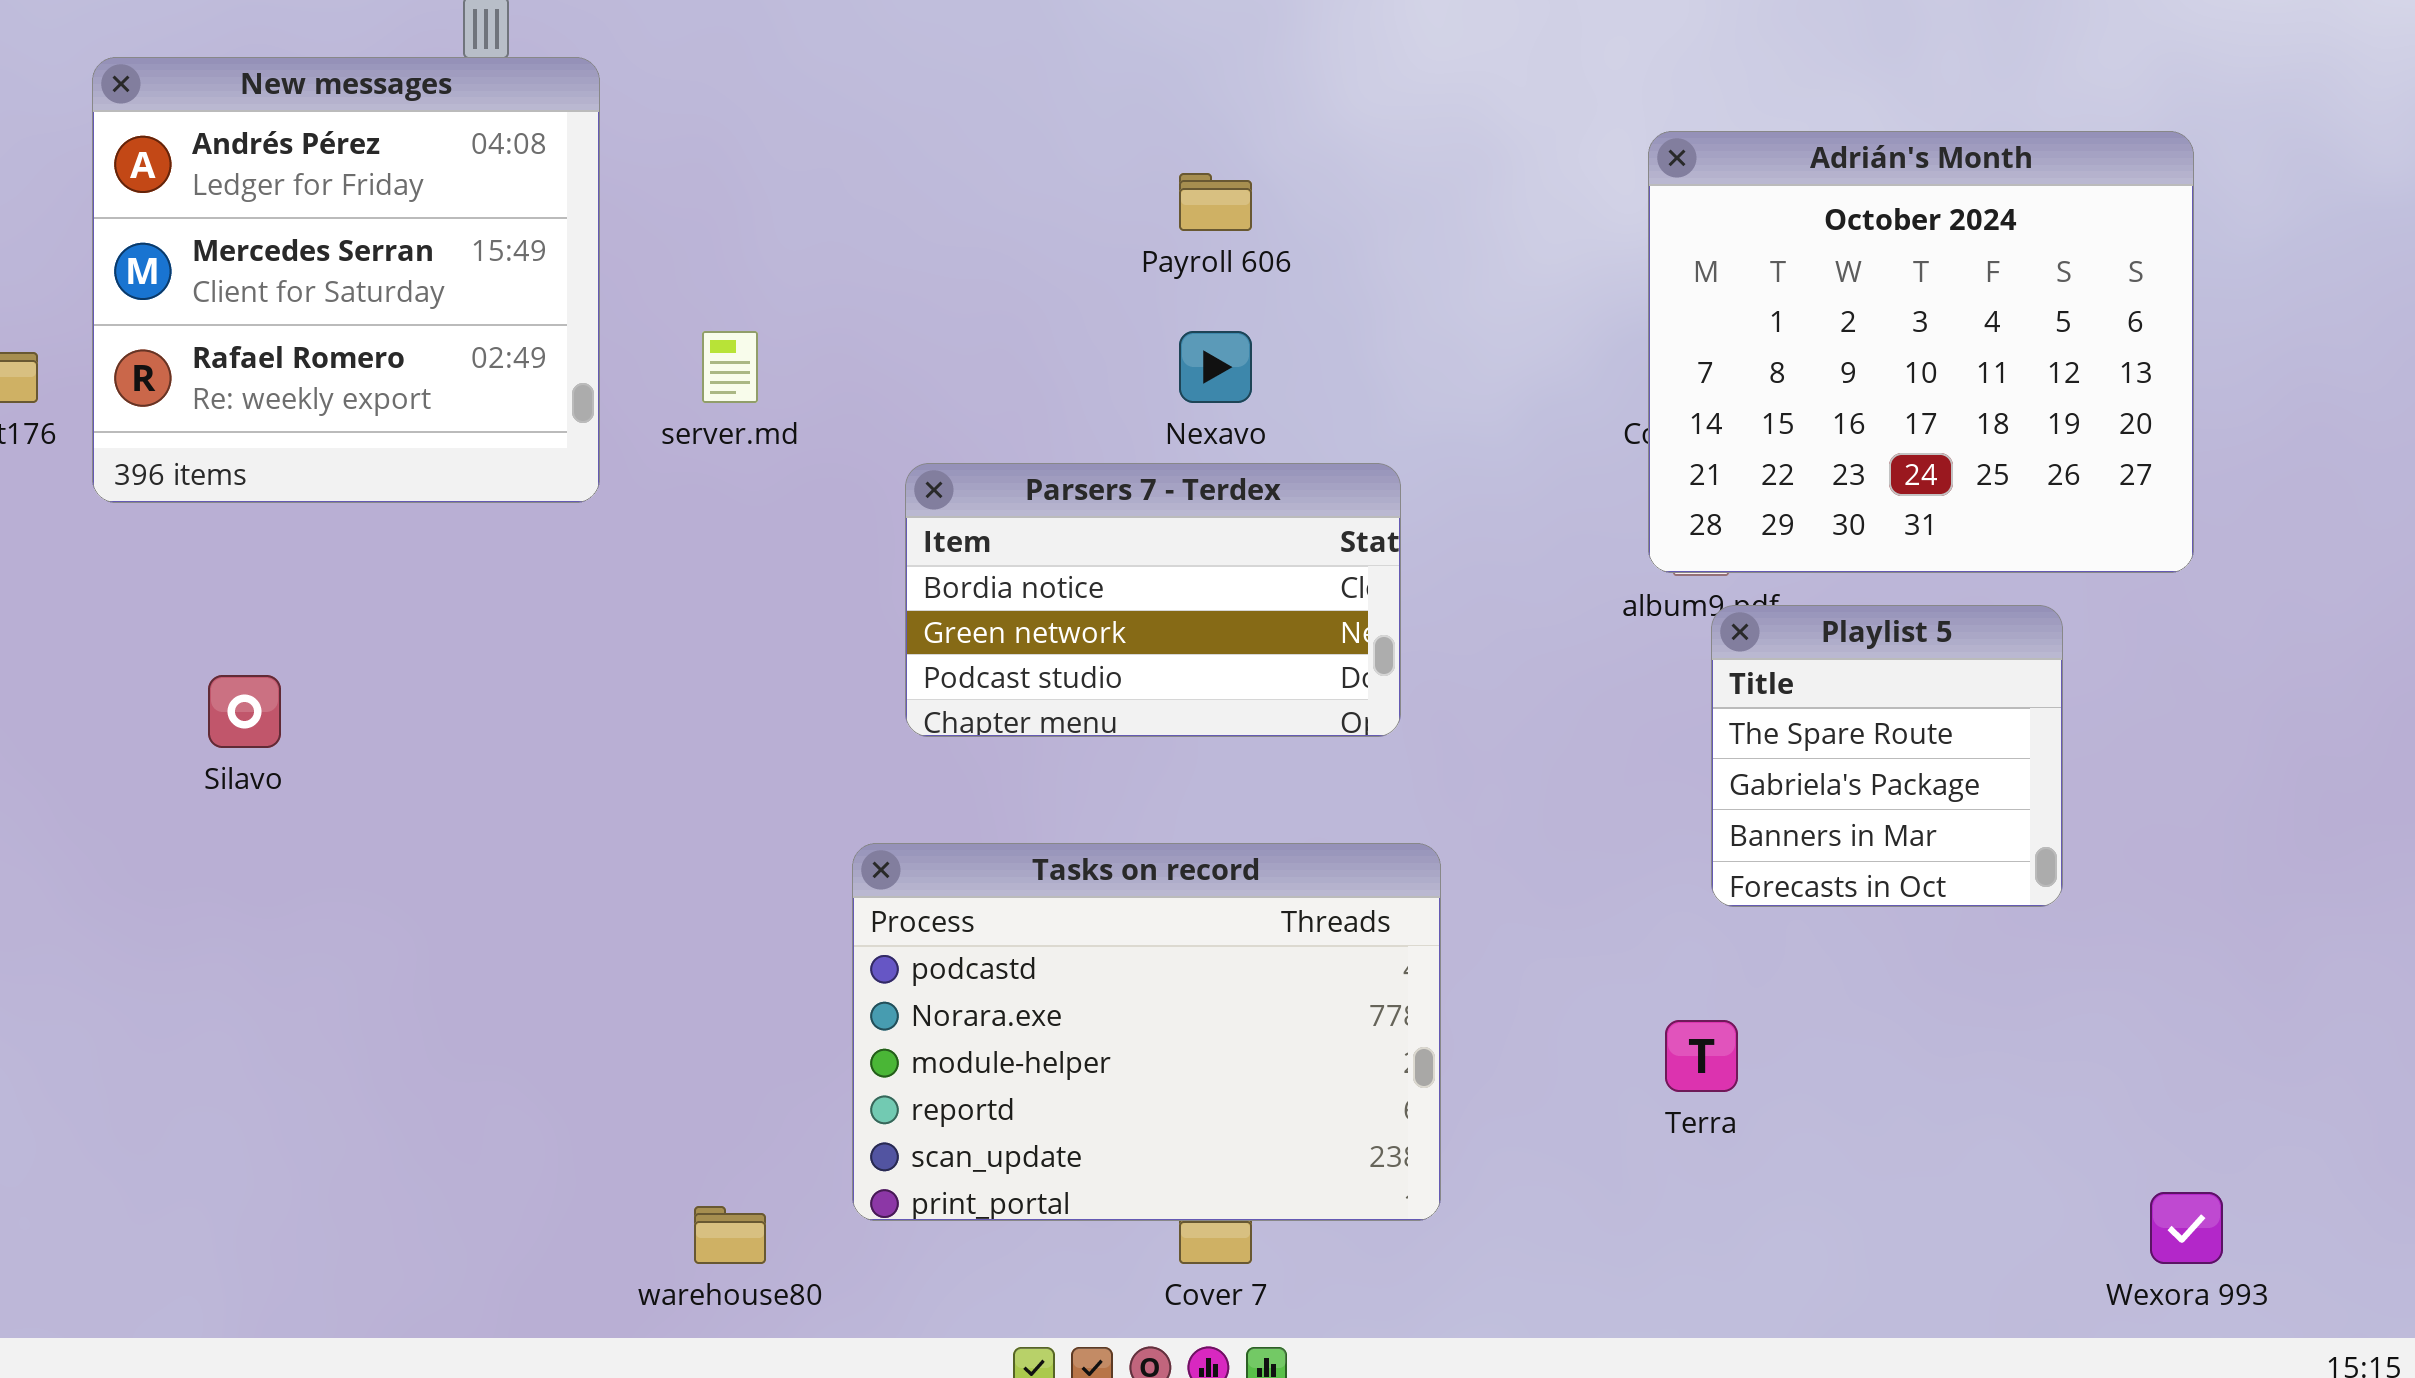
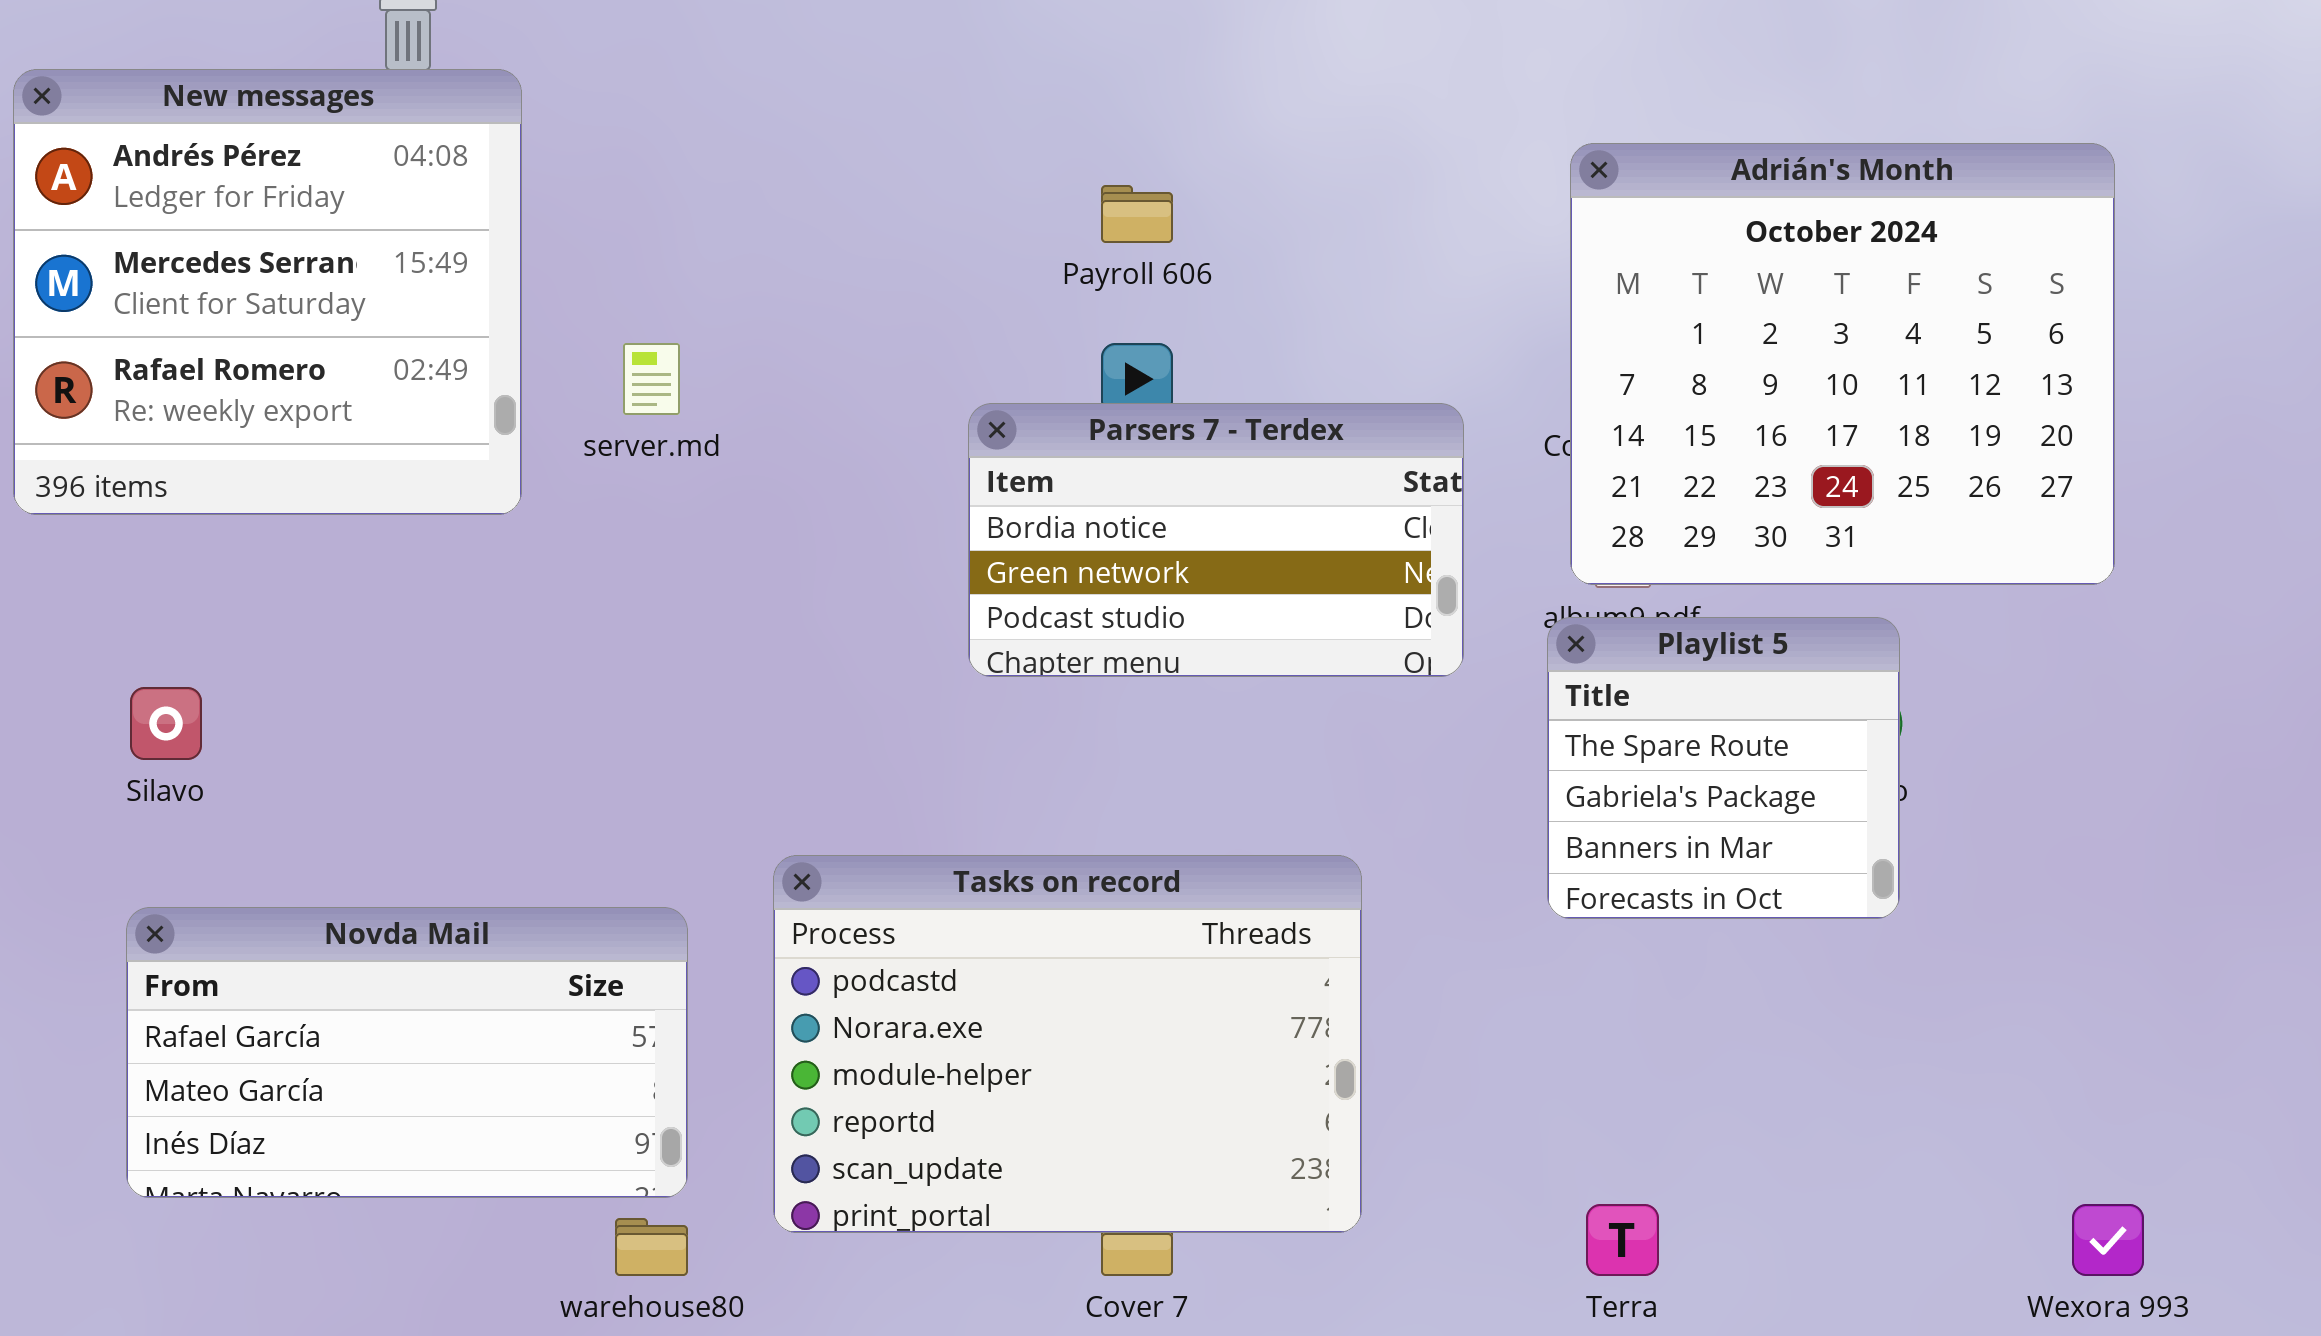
Parsers 7 - Terdex: [905,463,1401,737] -> [968,403,1464,677], moved
Playlist 5: [1711,605,2063,907] -> [1547,617,1900,919], moved
Novda Mail: none -> [126,907,688,1198], opened
Terra: [1665,1020,1738,1092] -> [1586,1204,1659,1276], moved

